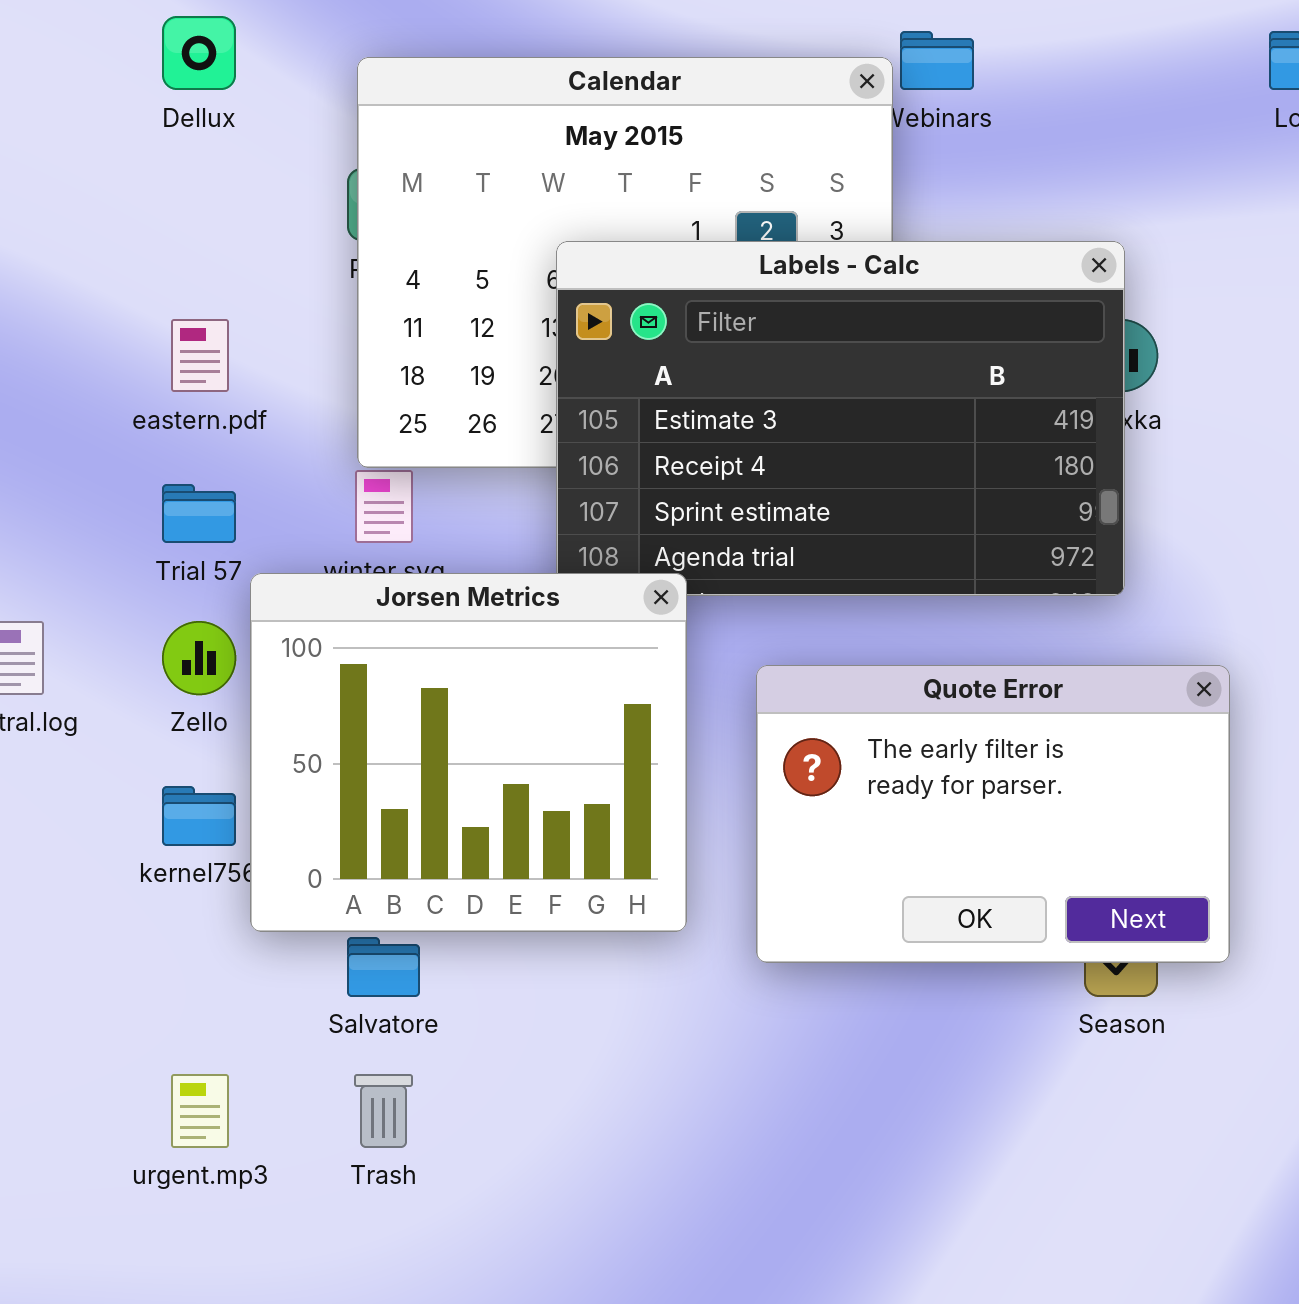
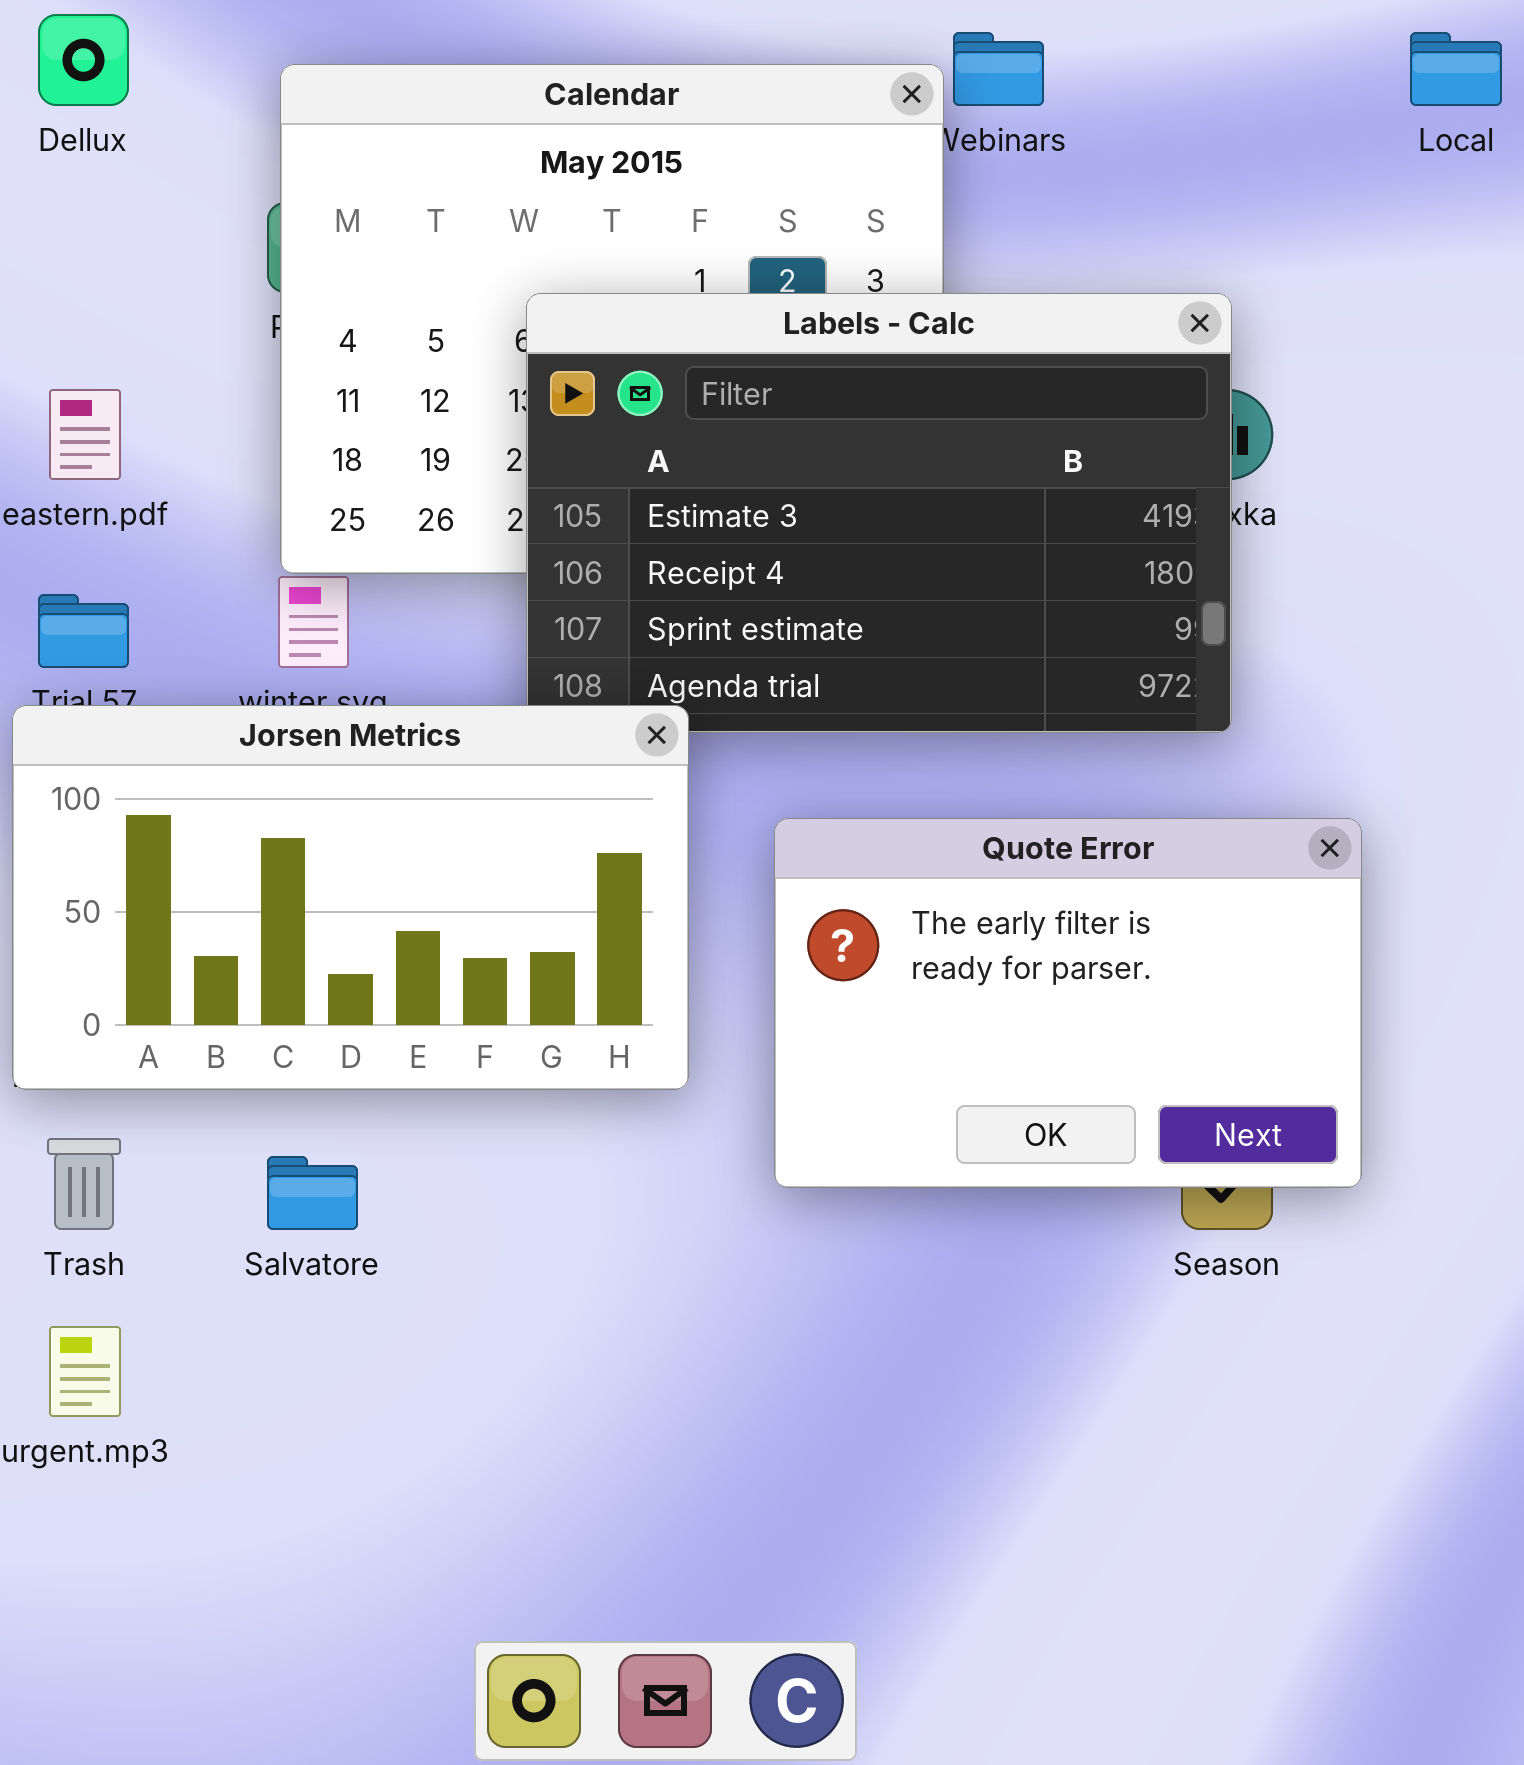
Jorsen Metrics: [250,573,687,932] -> [12,705,689,1090], resized
Trash: [354,1074,413,1148] -> [47,1138,121,1230], moved

